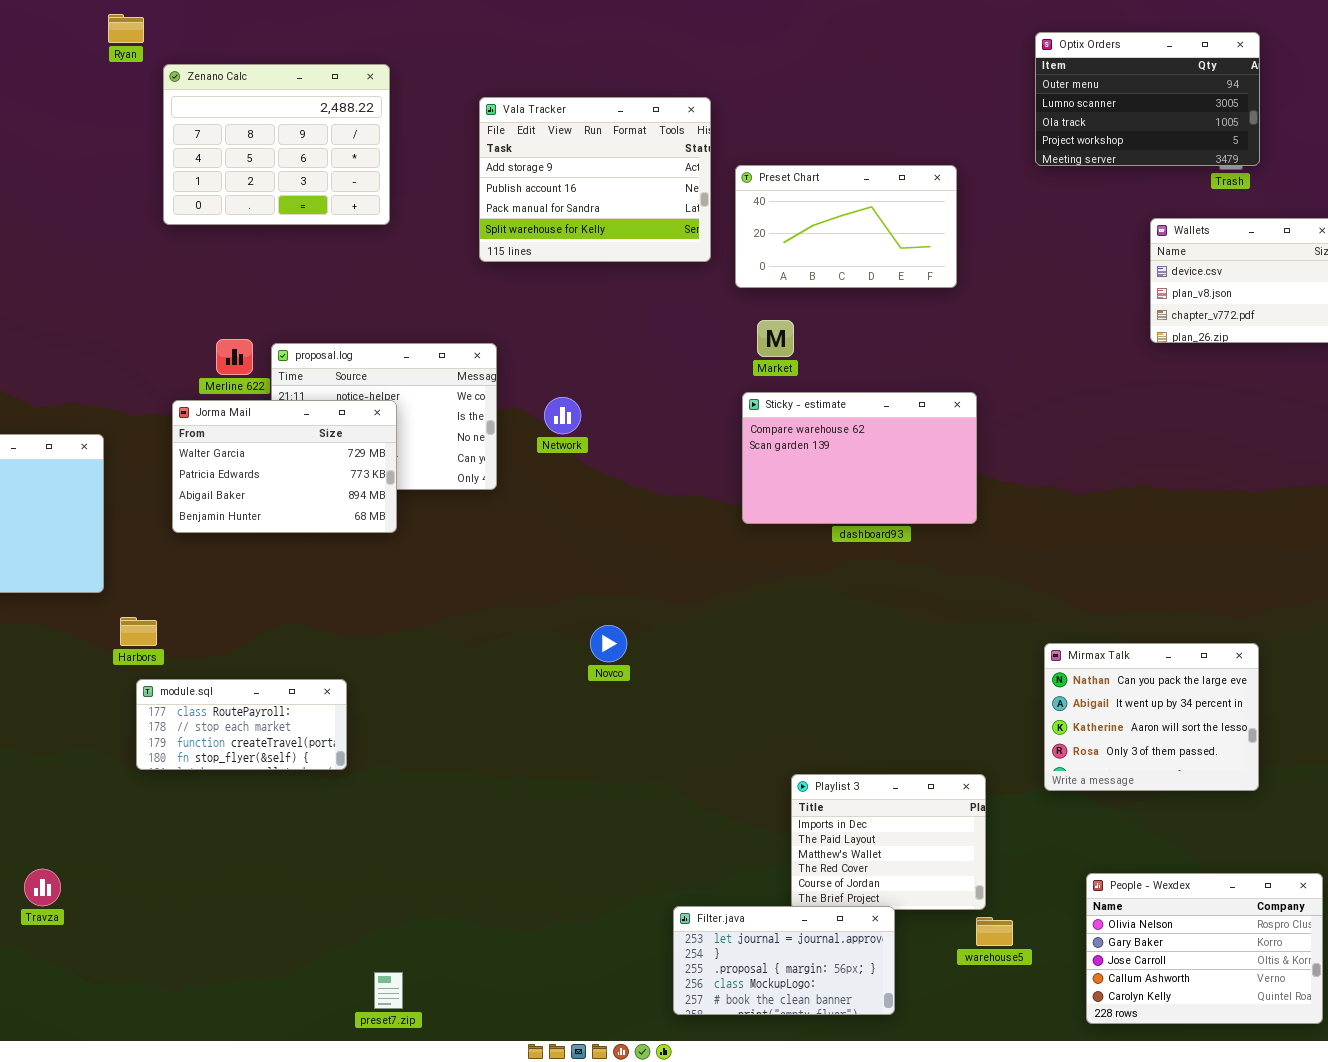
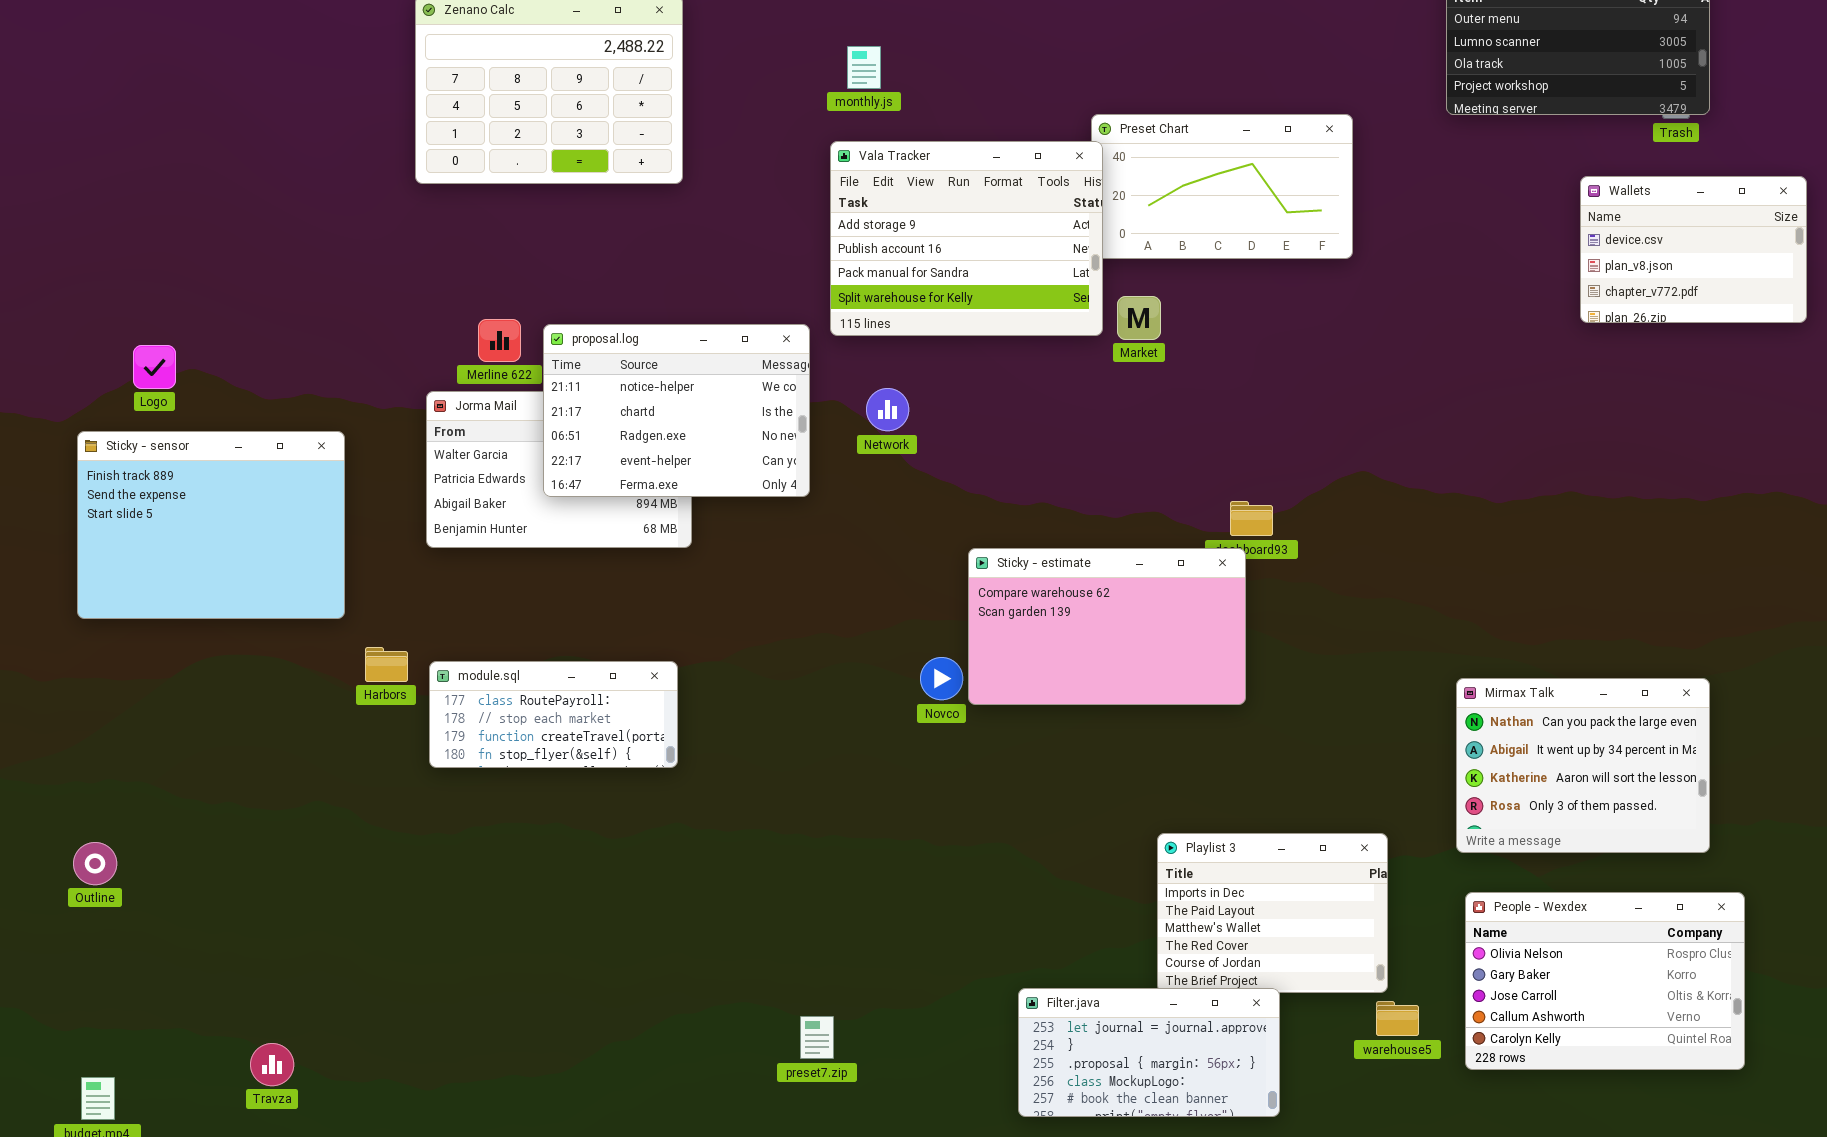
Vala Tracker: [479,97,711,262] -> [830,141,1103,336], moved
proposal.log: [271,343,497,490] -> [543,324,810,497], raised
Sticky - estimate: [742,392,977,524] -> [968,548,1246,705], moved
module.sql: [136,679,347,770] -> [429,661,678,768], moved
Travza: [24,869,61,906] -> [250,1043,294,1086], moved
People - Wexdex: [1086,873,1323,1024] -> [1465,892,1745,1070], moved
preset7.zip: [374,972,403,1009] -> [800,1016,834,1059], moved

